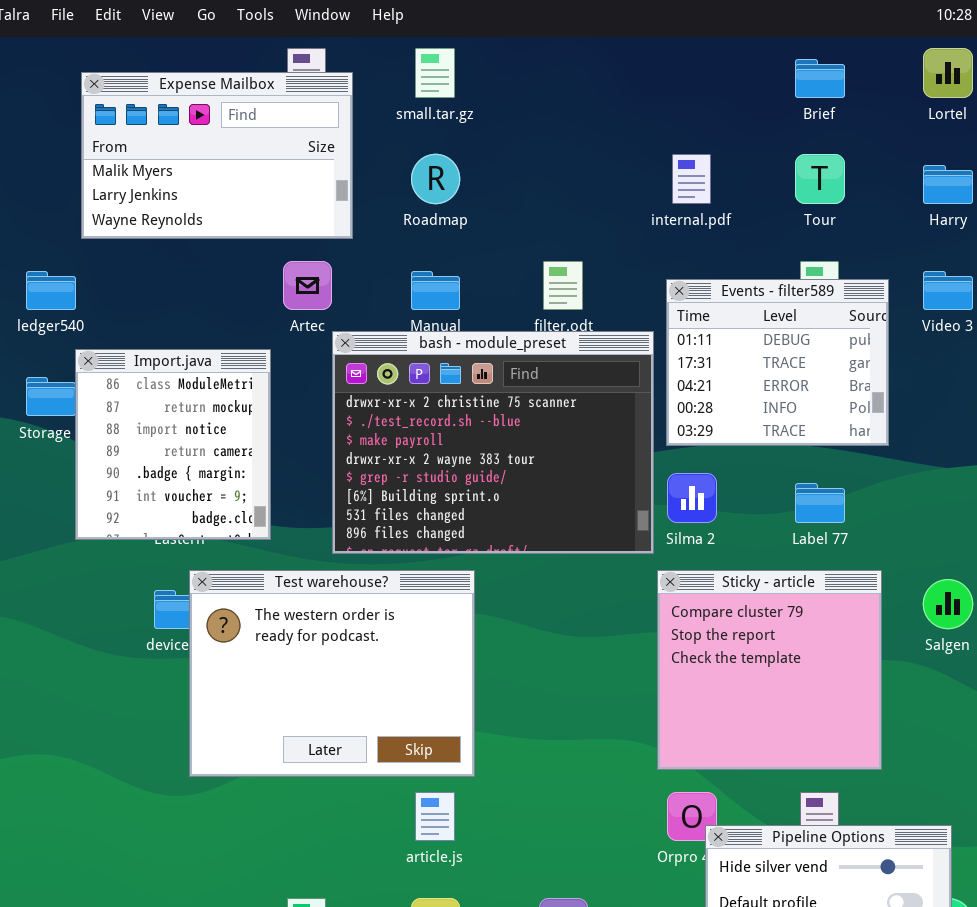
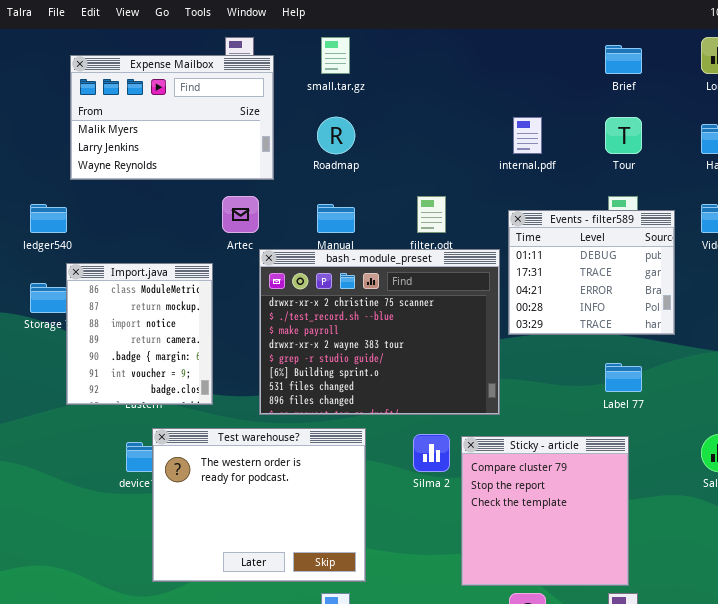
Silma 2: [667,473,717,523] -> [413,434,450,472], moved
Sticky - article: [657,570,882,770] -> [461,436,629,586], moved

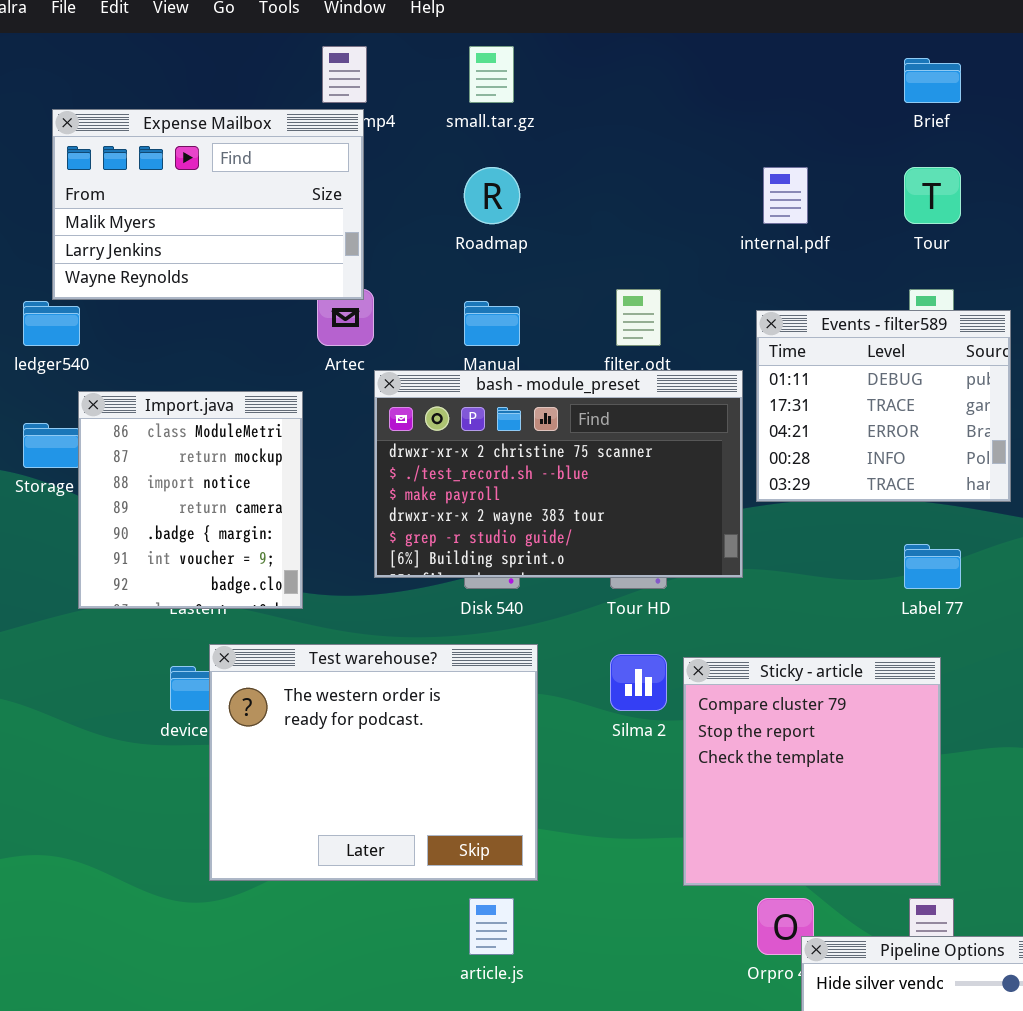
Expense Mailbox: [70,55,274,180] -> [52,109,364,300], moved
bash - module_preset: [259,249,500,415] -> [374,370,743,578], resized

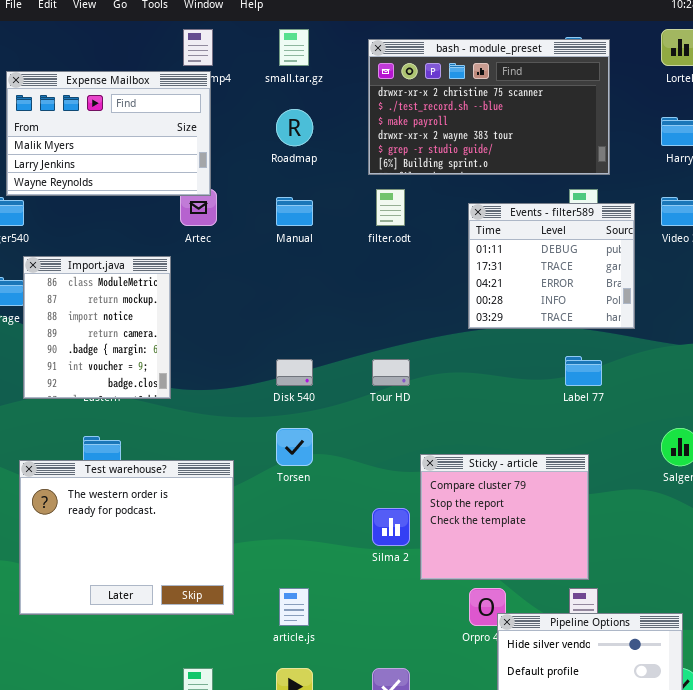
bash - module_preset: [374,370,743,578] -> [368,39,610,175], moved
Test warehouse?: [209,644,538,881] -> [19,460,234,615], moved
Silma 2: [610,654,667,711] -> [372,508,410,546], moved
Sticky - article: [683,657,941,886] -> [420,454,589,580], resized

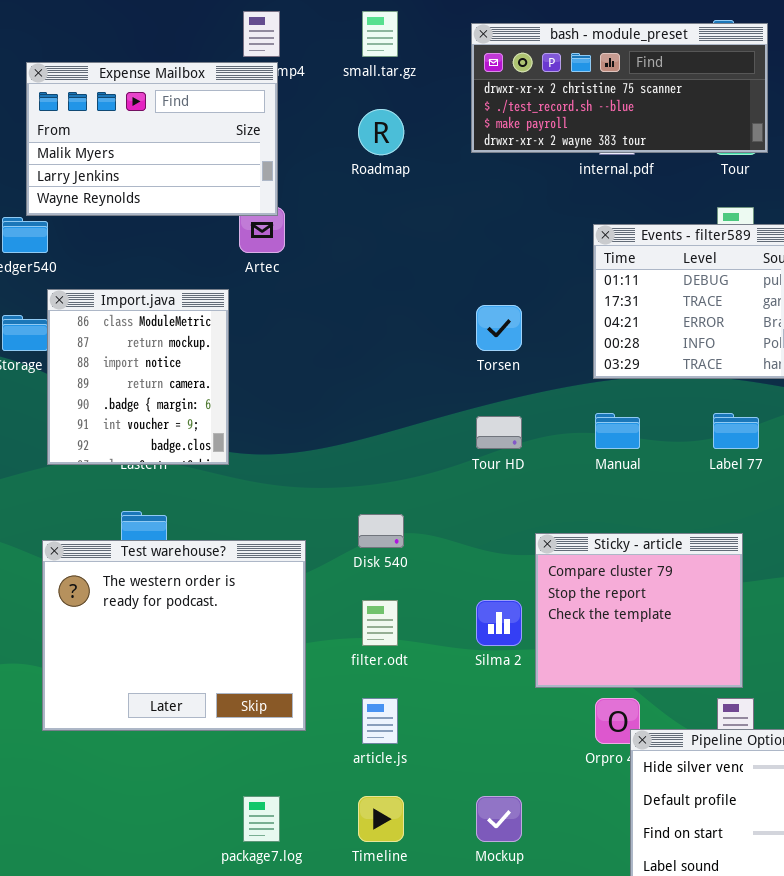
bash - module_preset: [368,39,610,175] -> [471,23,768,153], resized
filter.odt: [376,189,405,226] -> [362,600,398,646], moved
Manual: [276,197,313,226] -> [595,413,640,449], moved
Disk 540: [276,359,313,386] -> [358,514,404,548], moved
Torsen: [276,428,313,466] -> [476,305,522,351], moved

